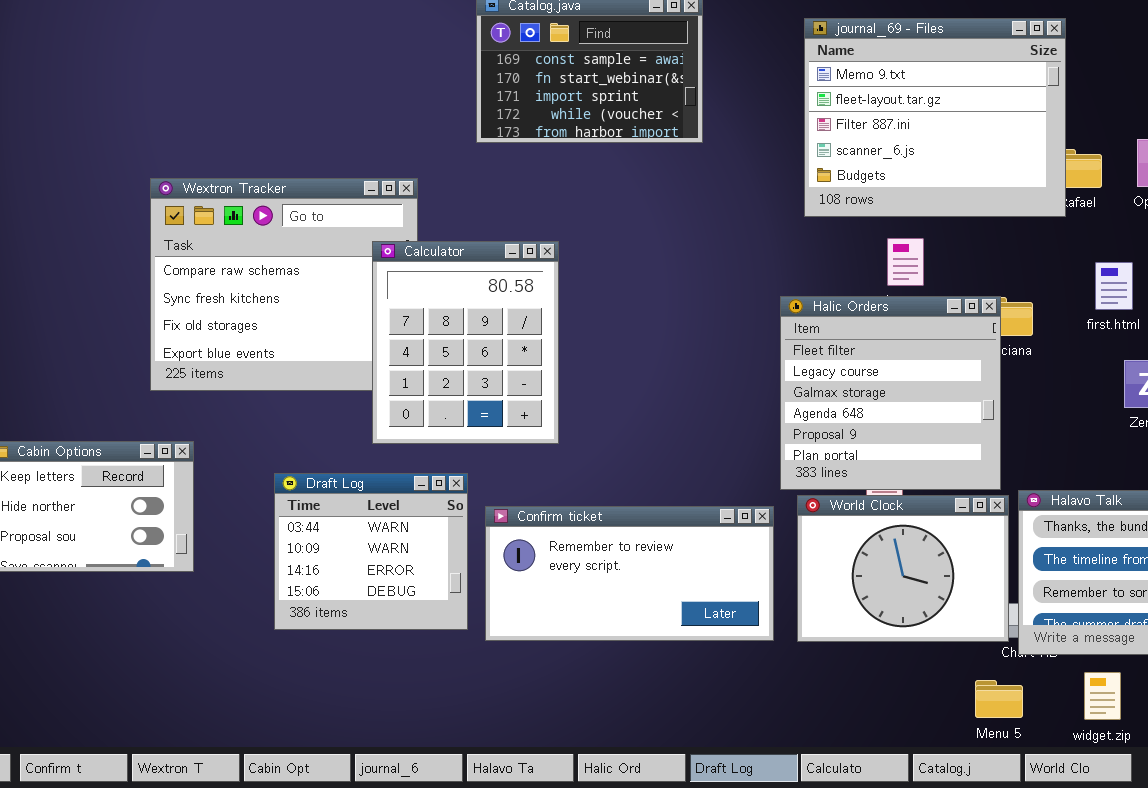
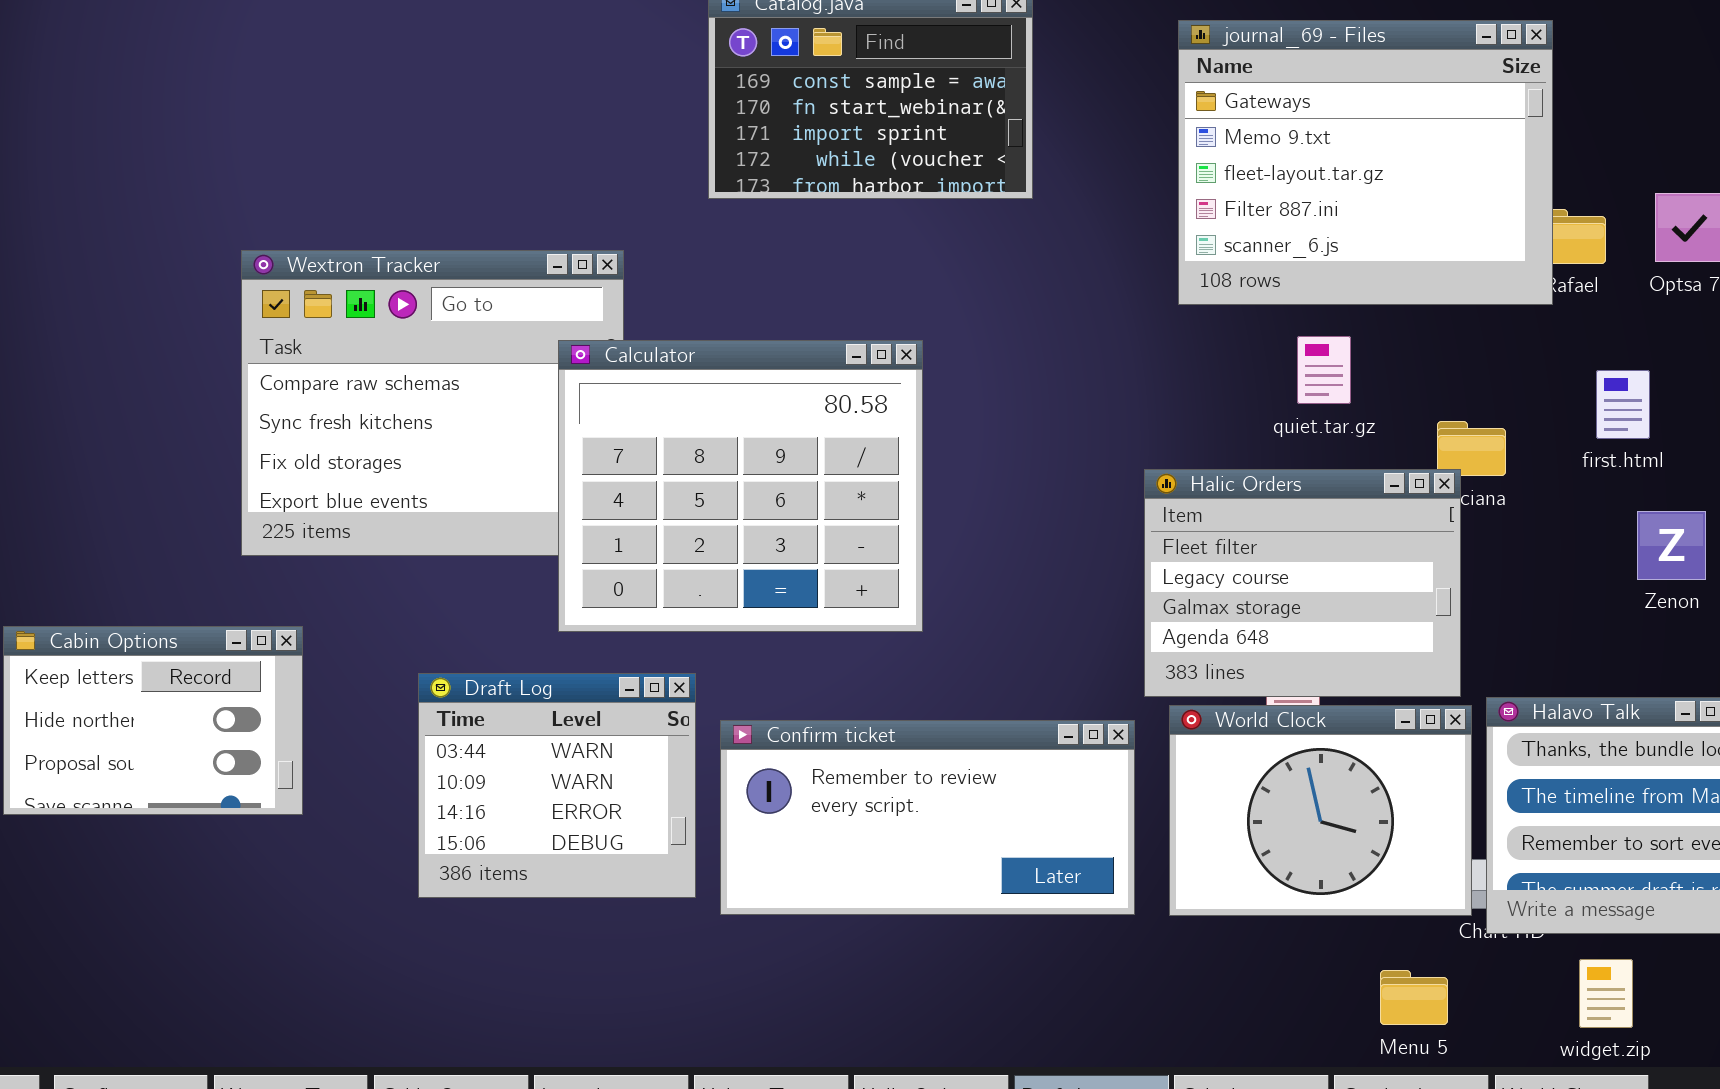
journal_69 - Files: [804,18,1066,217] -> [1178,20,1553,305], scrolled up 1 row
Calculator: [372,241,559,444] -> [558,340,923,632], resized
Halic Orders: [780,296,1001,490] -> [1144,469,1461,697], resized
Menu 5: [975,680,1023,718] -> [1380,970,1448,1025], moved

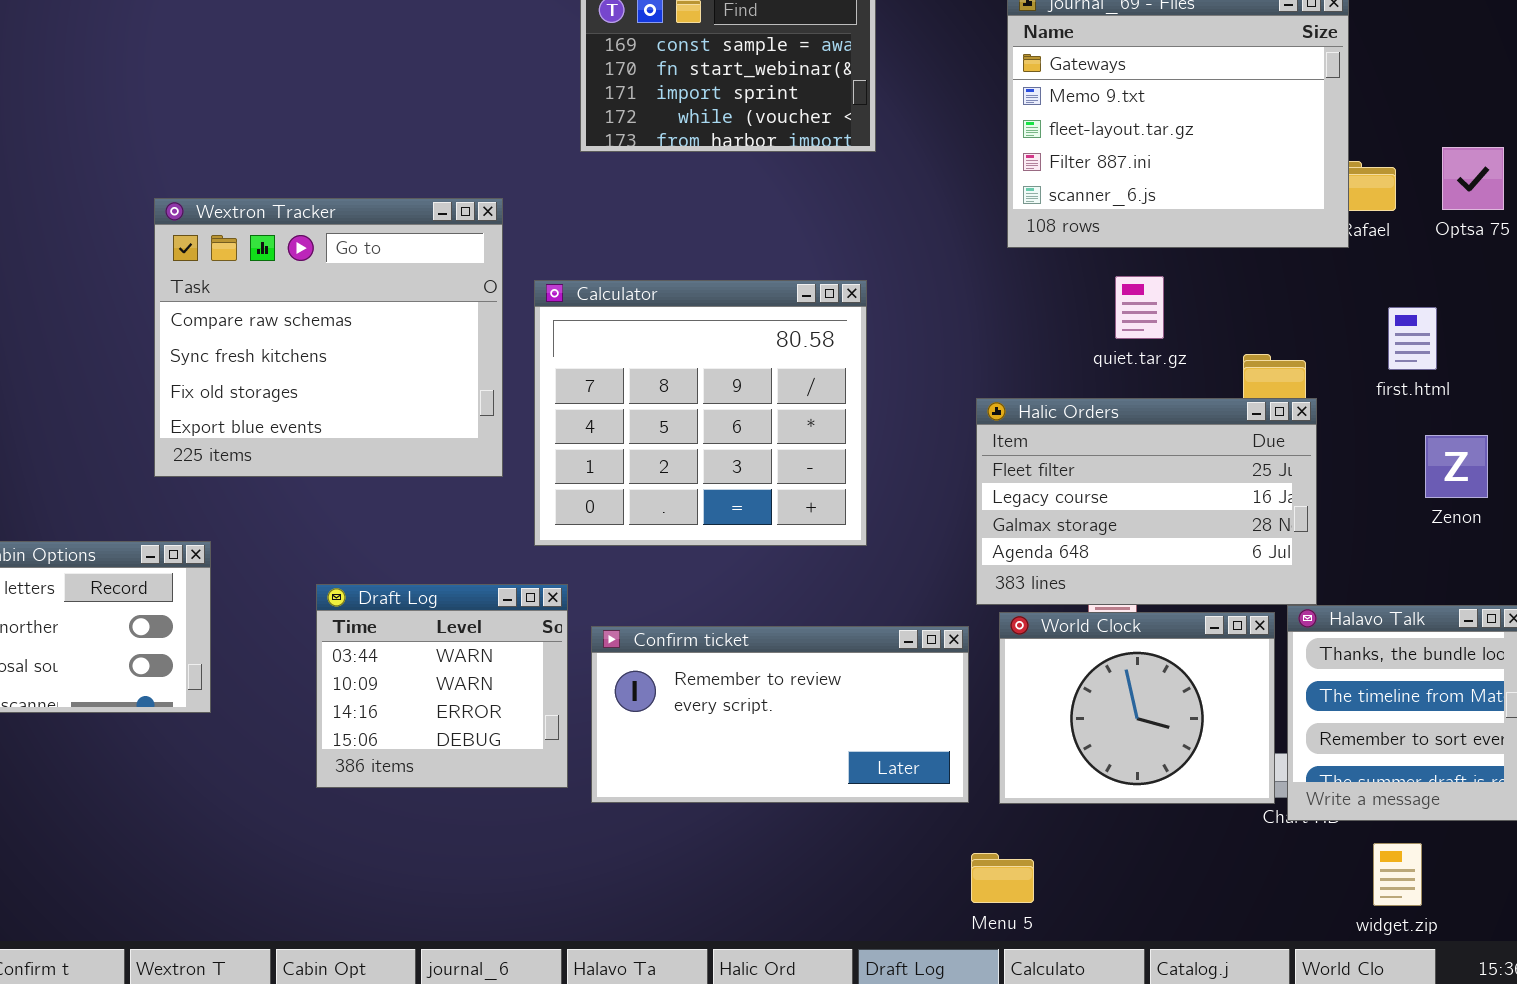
Calculator: [558,340,923,632] -> [534,280,867,546], moved
Halic Orders: [1144,469,1461,697] -> [976,398,1317,605], resized
Menu 5: [1380,970,1448,1025] -> [971,853,1034,903], moved

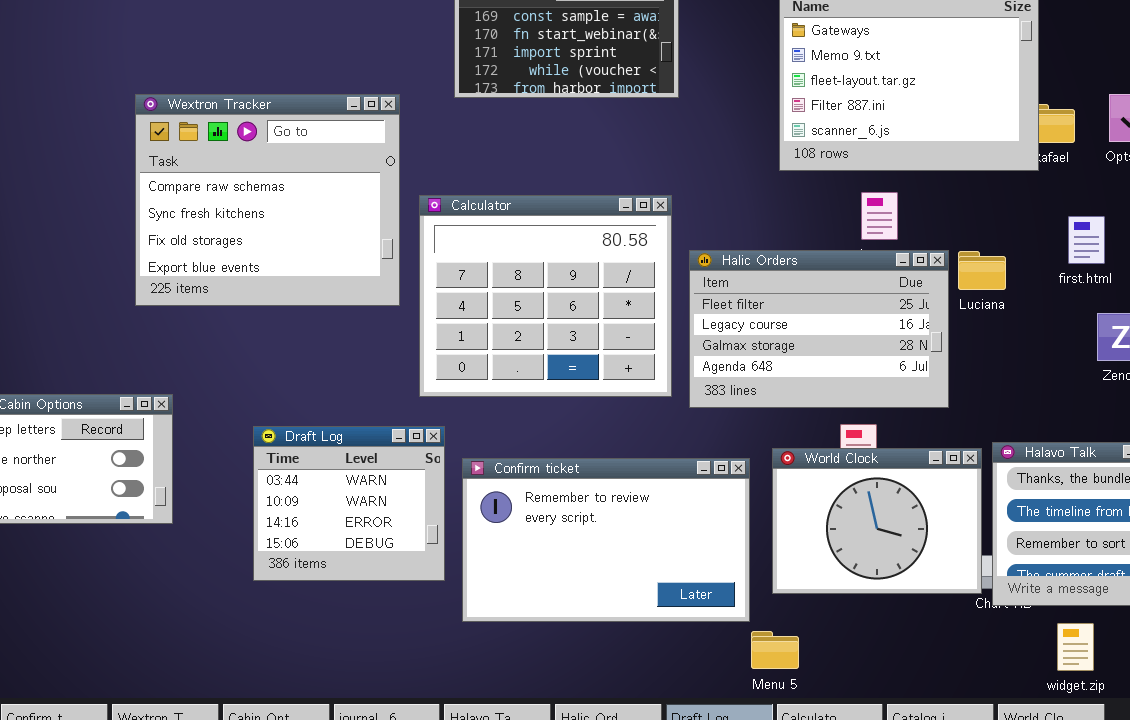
Wextron Tracker: [154,198,503,477] -> [135,94,400,306], moved
Halic Orders: [976,398,1317,605] -> [689,250,949,408], moved
Confirm ticket: [591,626,969,803] -> [462,458,750,622], resized

